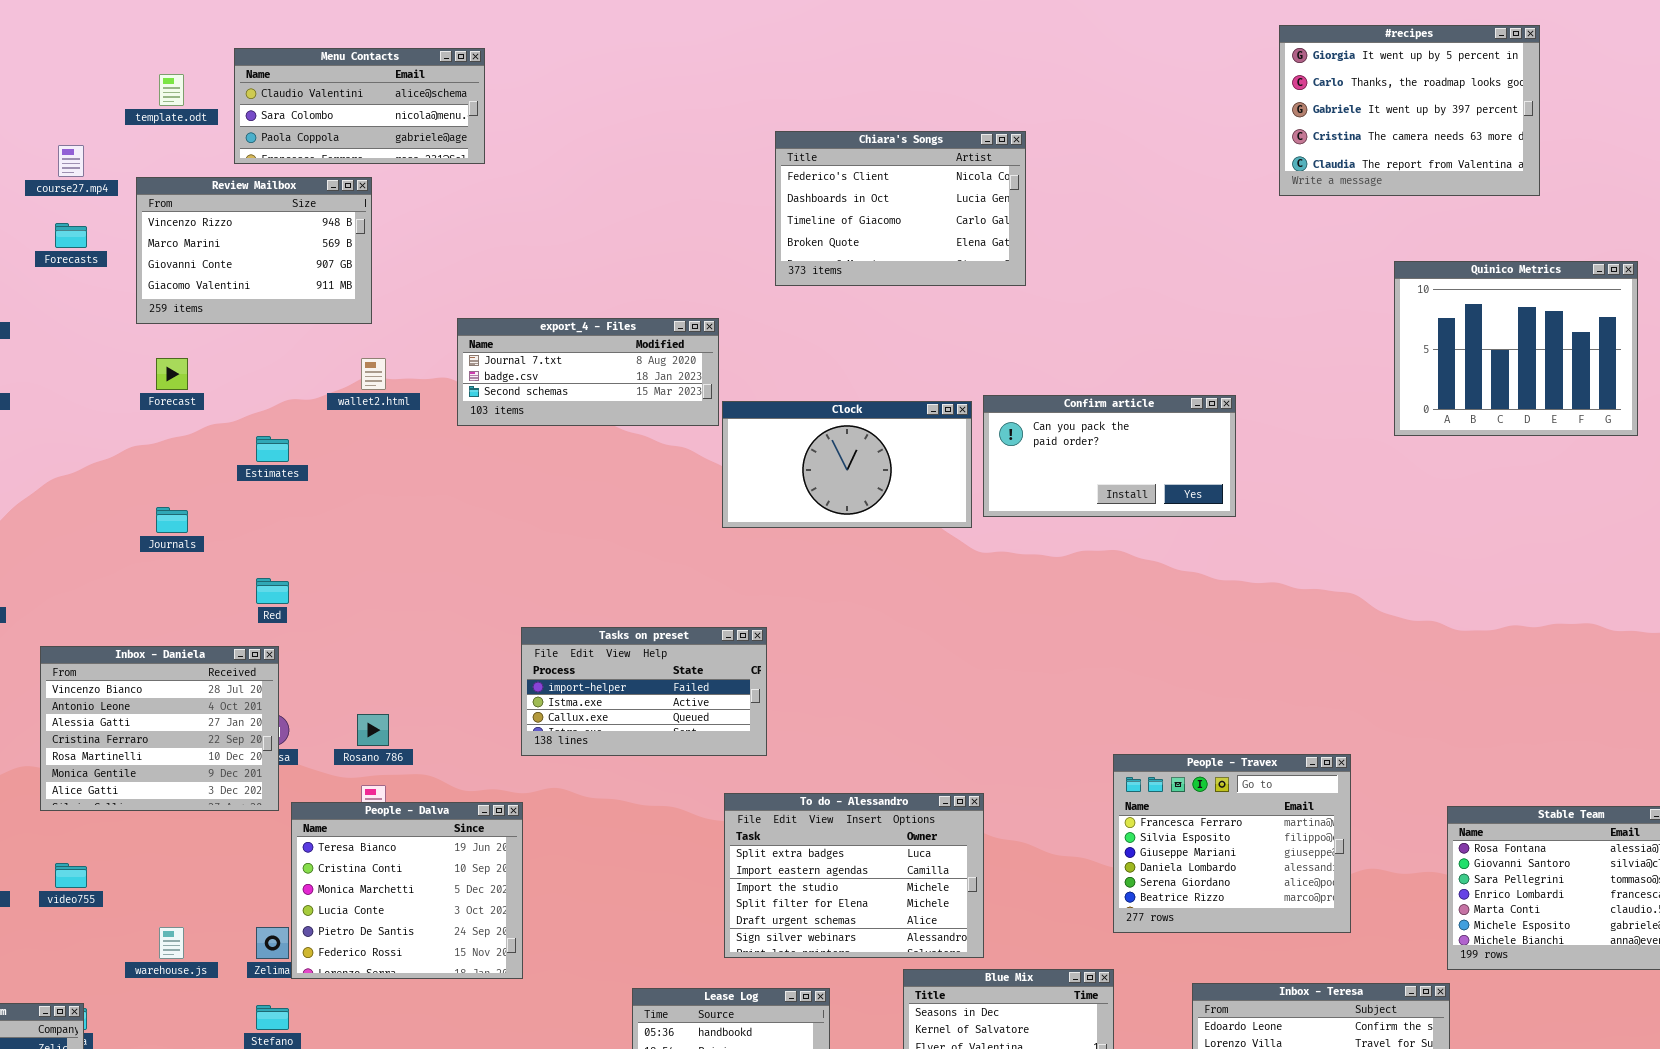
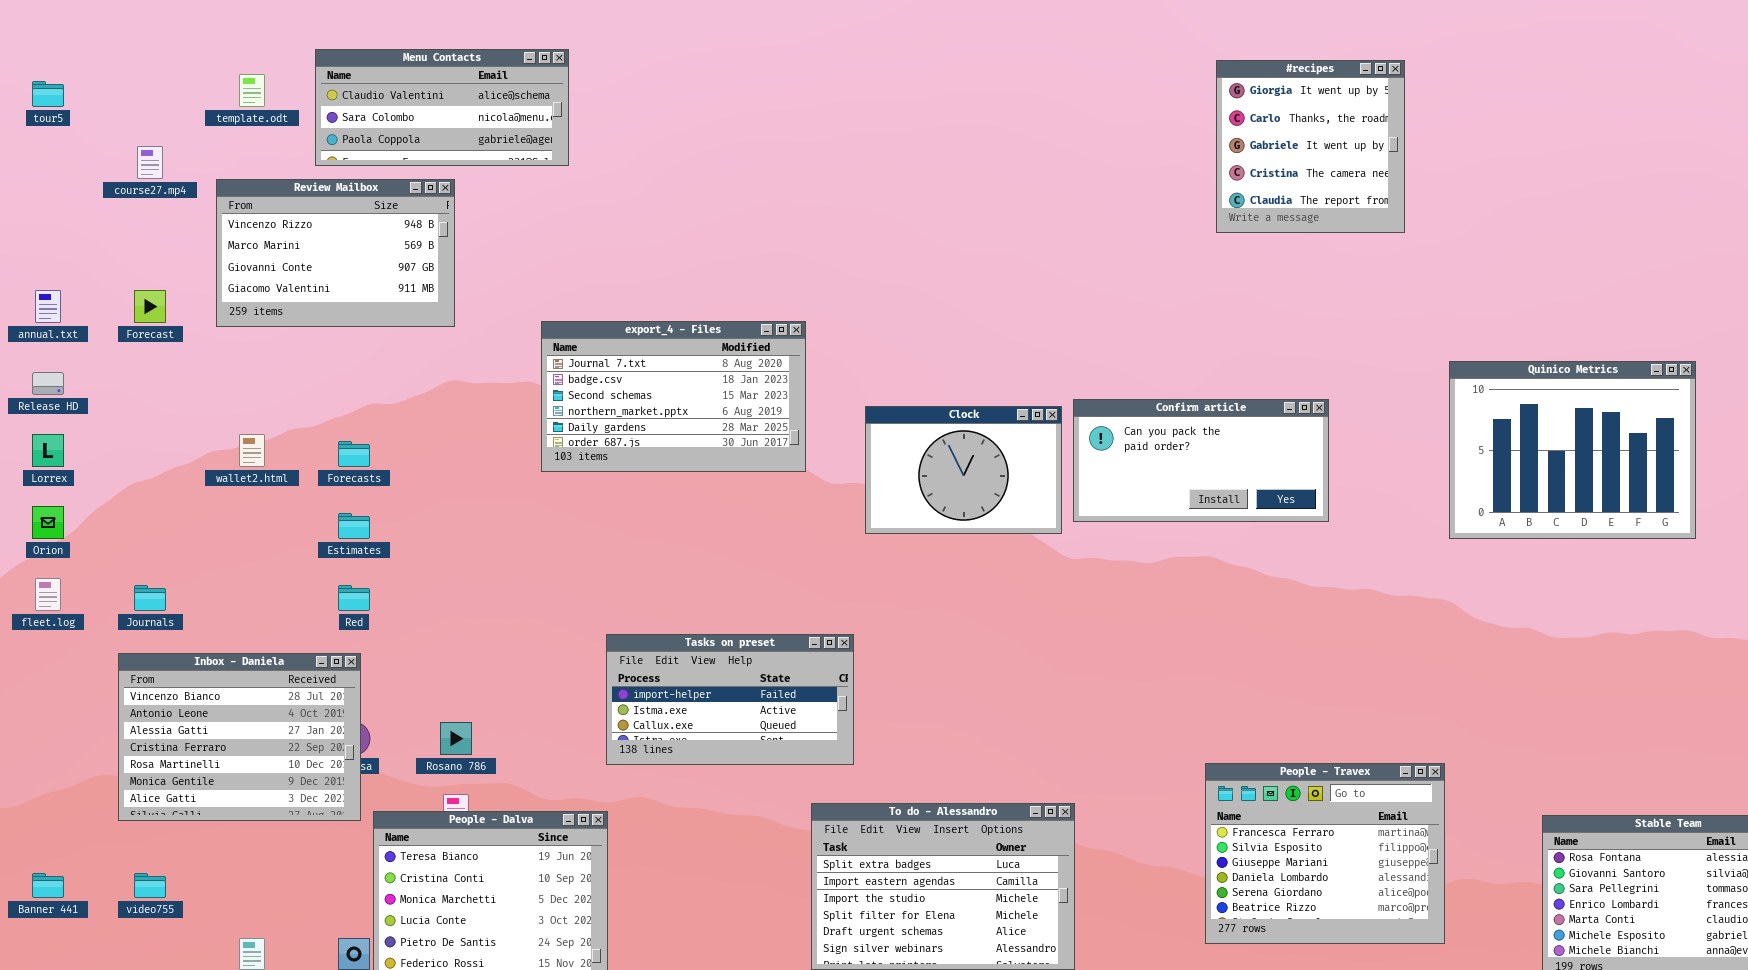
#recipes: [1279,25,1540,196] -> [1216,60,1405,233], moved, resized
Chiara's Songs: [775,131,1026,286] -> none, closed
Forecasts: [55,223,87,248] -> [338,441,370,467], moved
Quinico Metrics: [1394,261,1638,436] -> [1449,361,1696,539], moved
export_4 - Files: [457,318,719,426] -> [541,321,806,472], resized
Forecast: [156,358,188,390] -> [134,290,166,323], moved
wallet2.html: [361,358,386,390] -> [239,434,265,467], moved
Clock: [722,401,972,528] -> [865,406,1062,534], resized
Estimates: [256,436,289,462] -> [338,513,370,539], moved
Journals: [156,507,188,533] -> [134,585,166,611], moved

